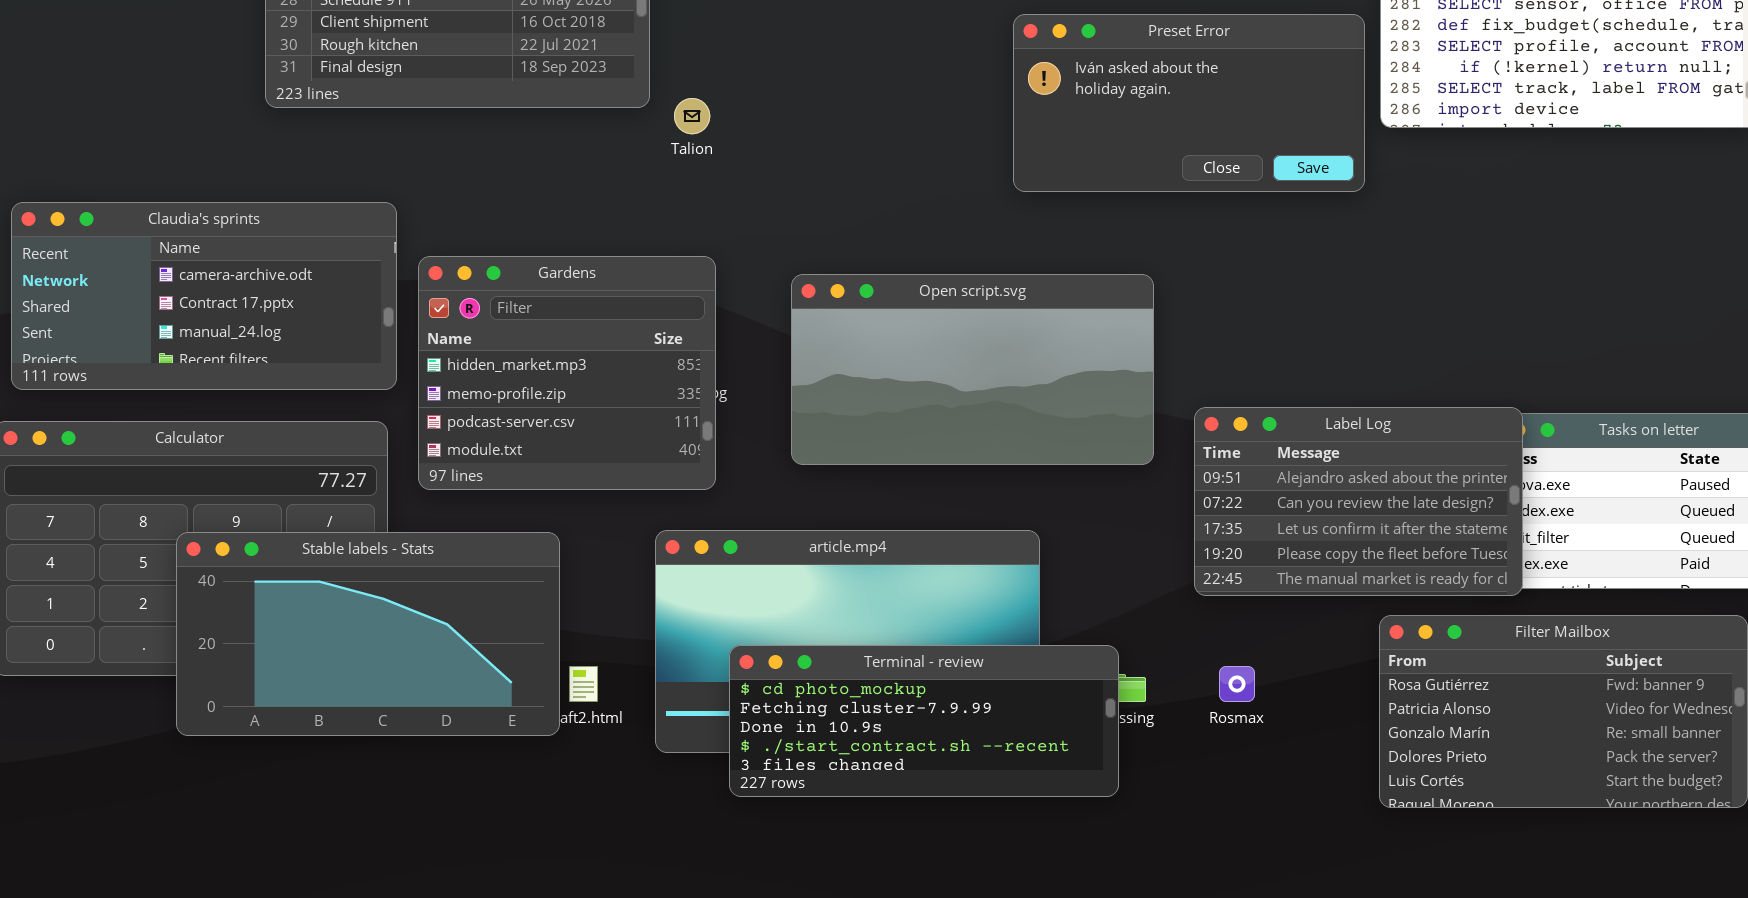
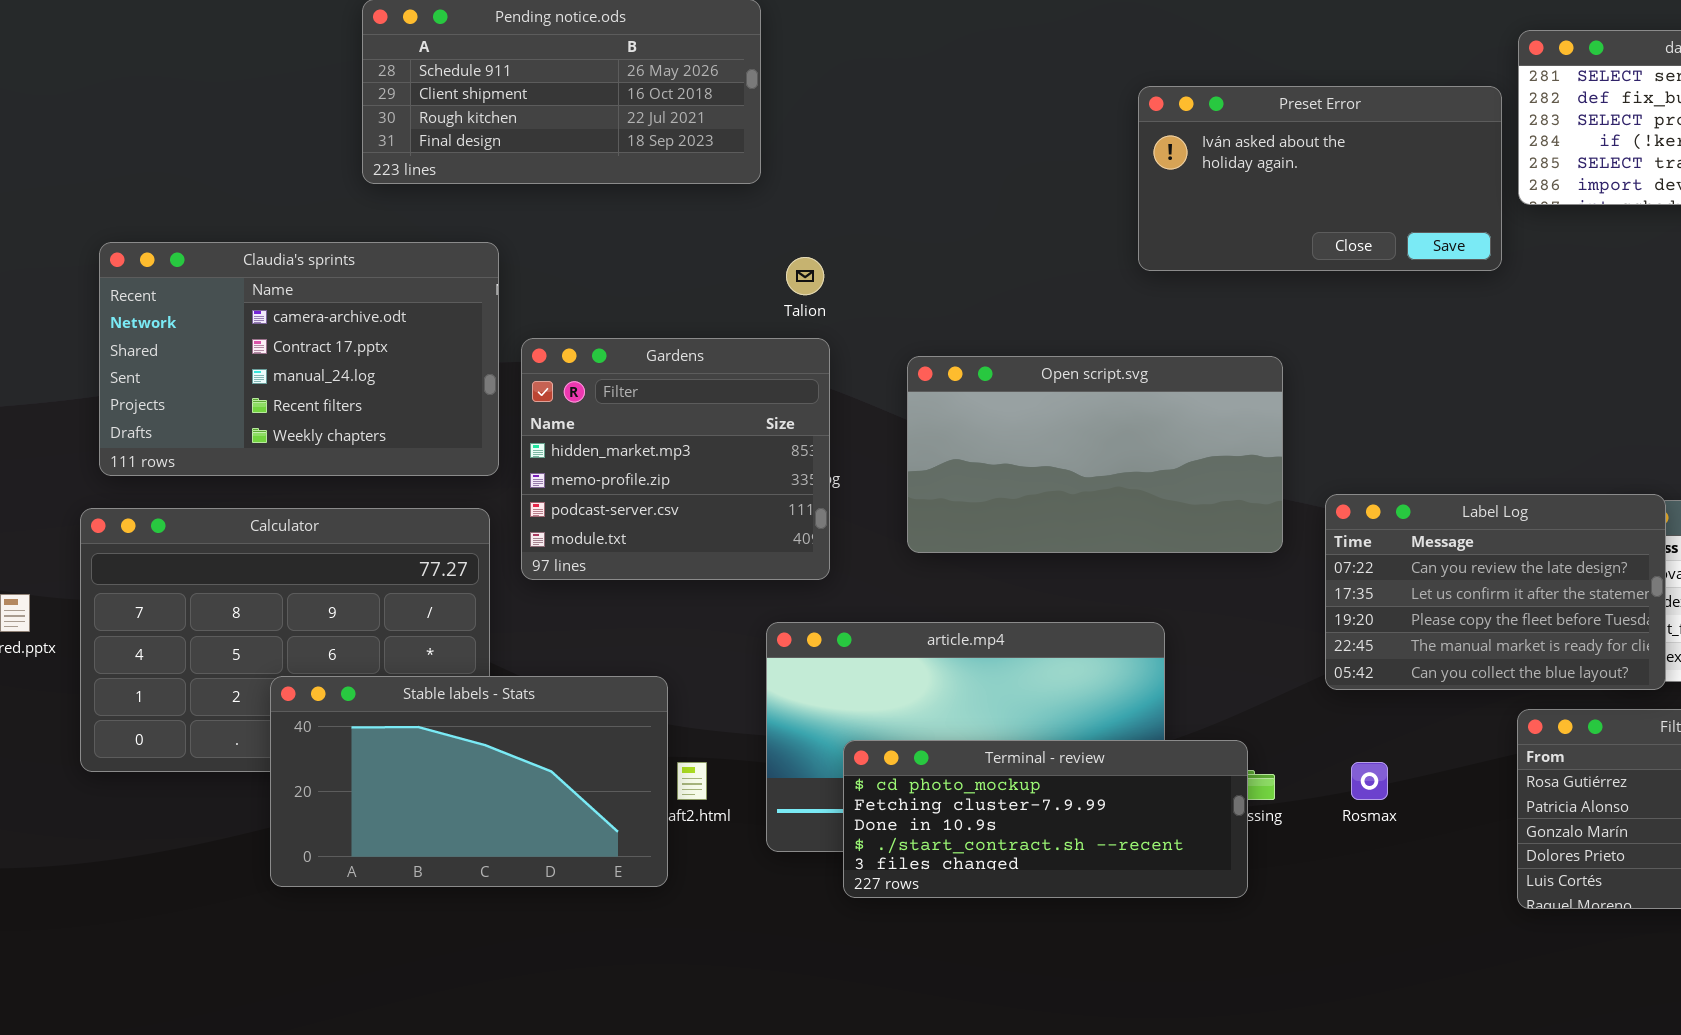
Talion: [674,98,710,134] -> [786,257,824,295], moved
Claudia's sprints: [11,202,397,390] -> [99,242,499,476], resized
Label Log: [1194,407,1523,596] -> [1325,494,1666,690], scrolled down 1 row
Stable labels - Stats: [176,532,560,736] -> [270,676,668,887], moved

